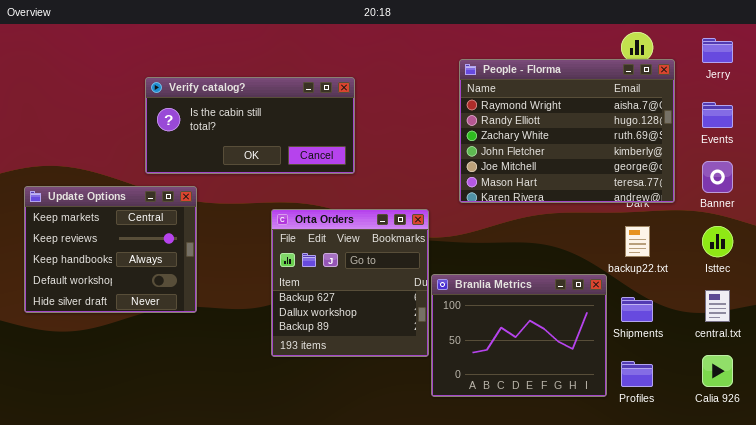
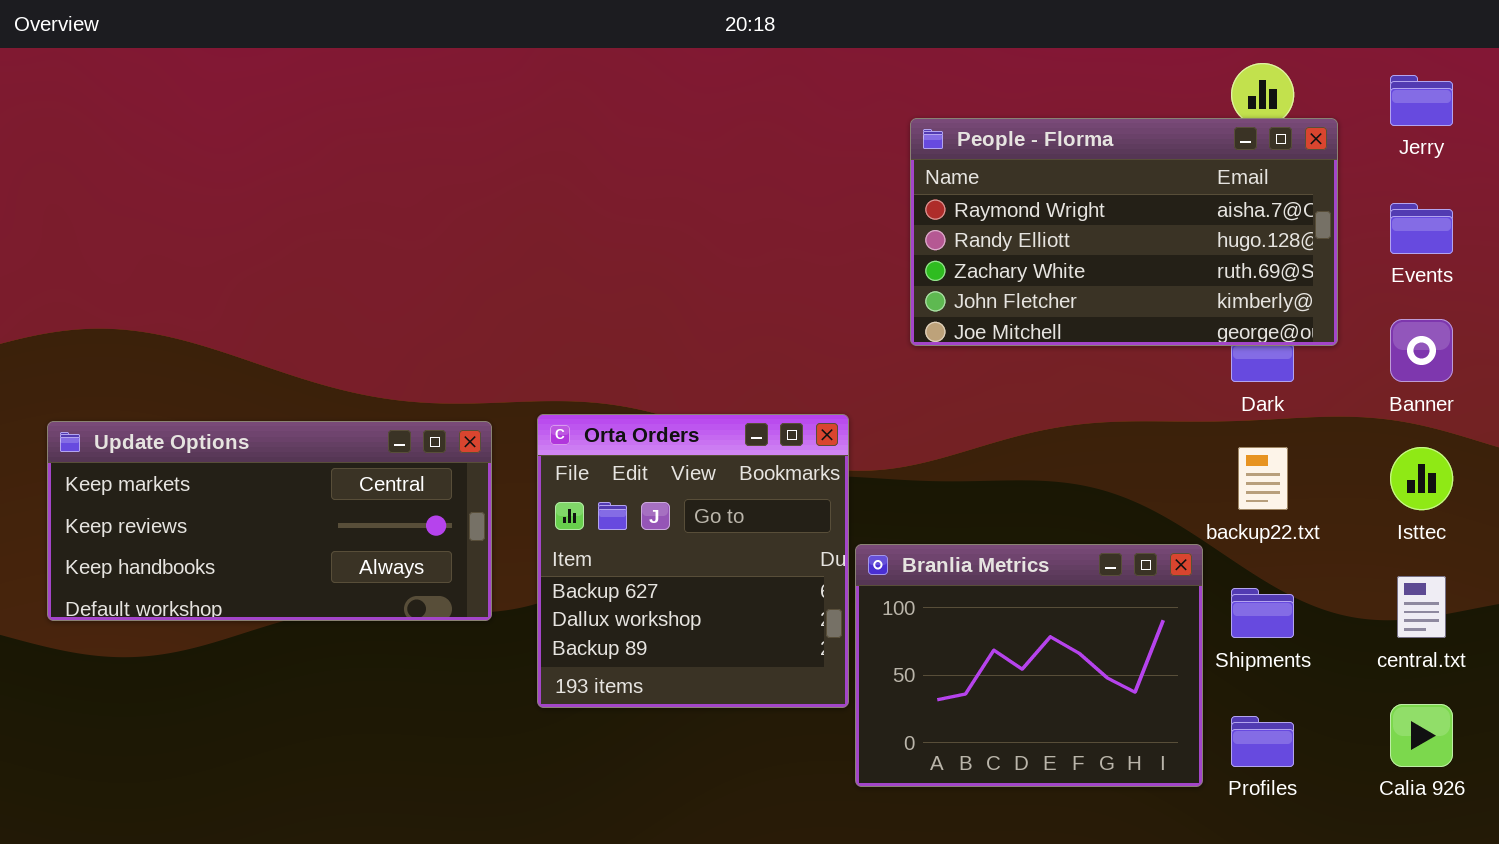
People - Florma: [459,59,675,203] -> [910,118,1338,346], resized
Verify catalog?: [145,77,355,174] -> none, closed
Update Options: [24,186,197,313] -> [47,421,492,621], resized

